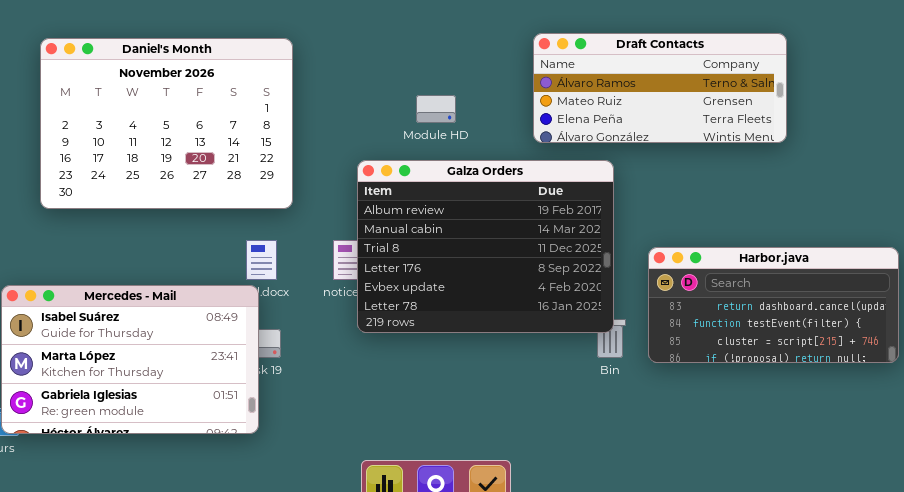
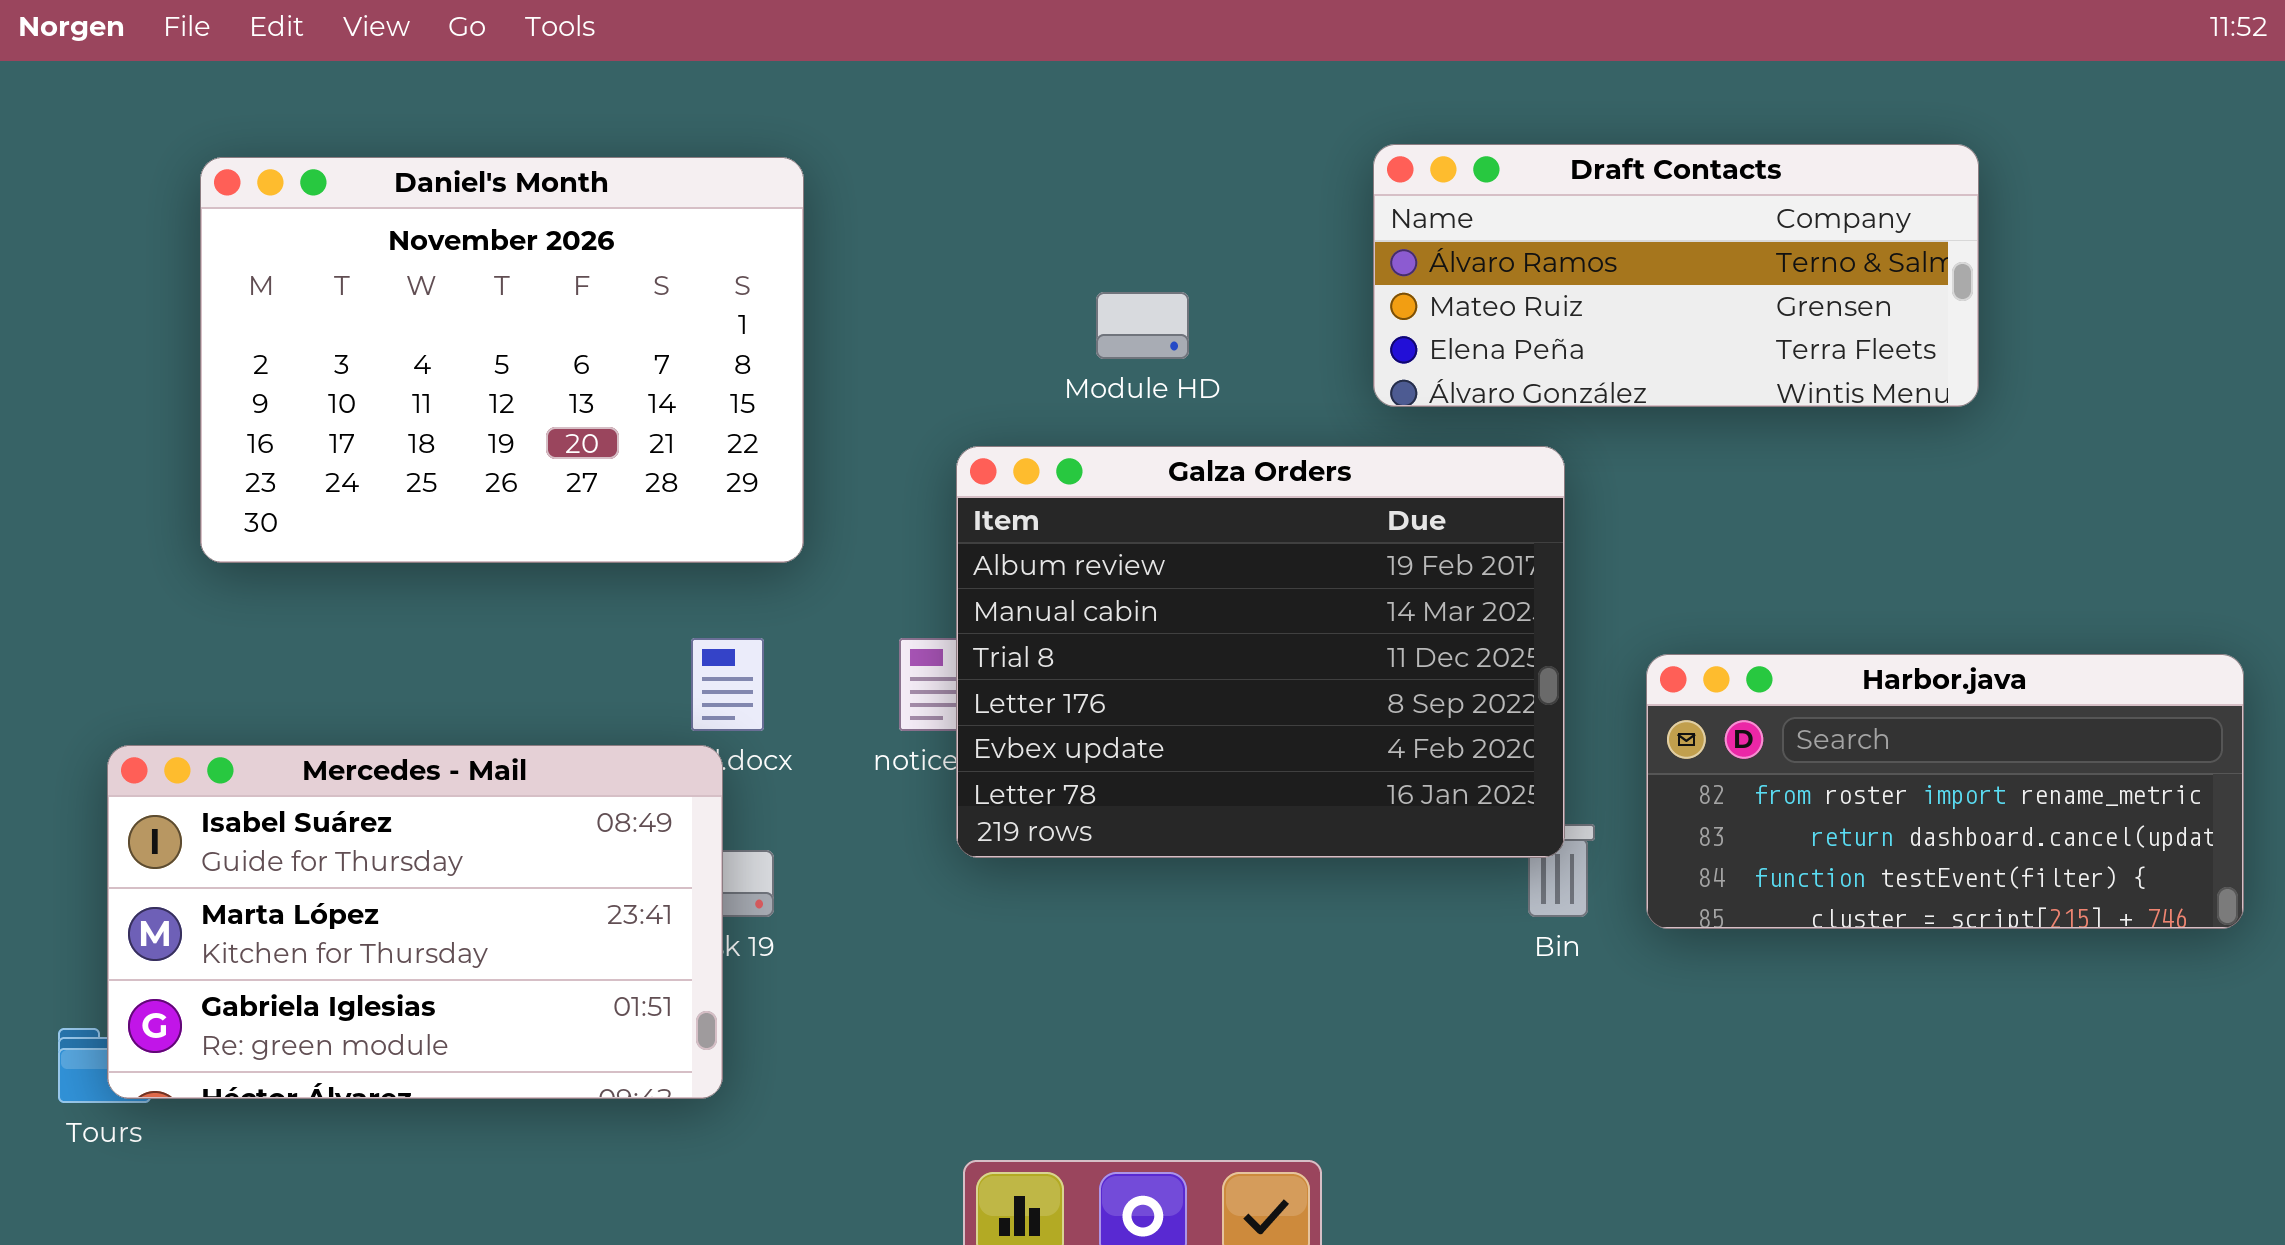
Harbor.java: [648,247,899,363] -> [1646,654,2244,929], scrolled up 1 row

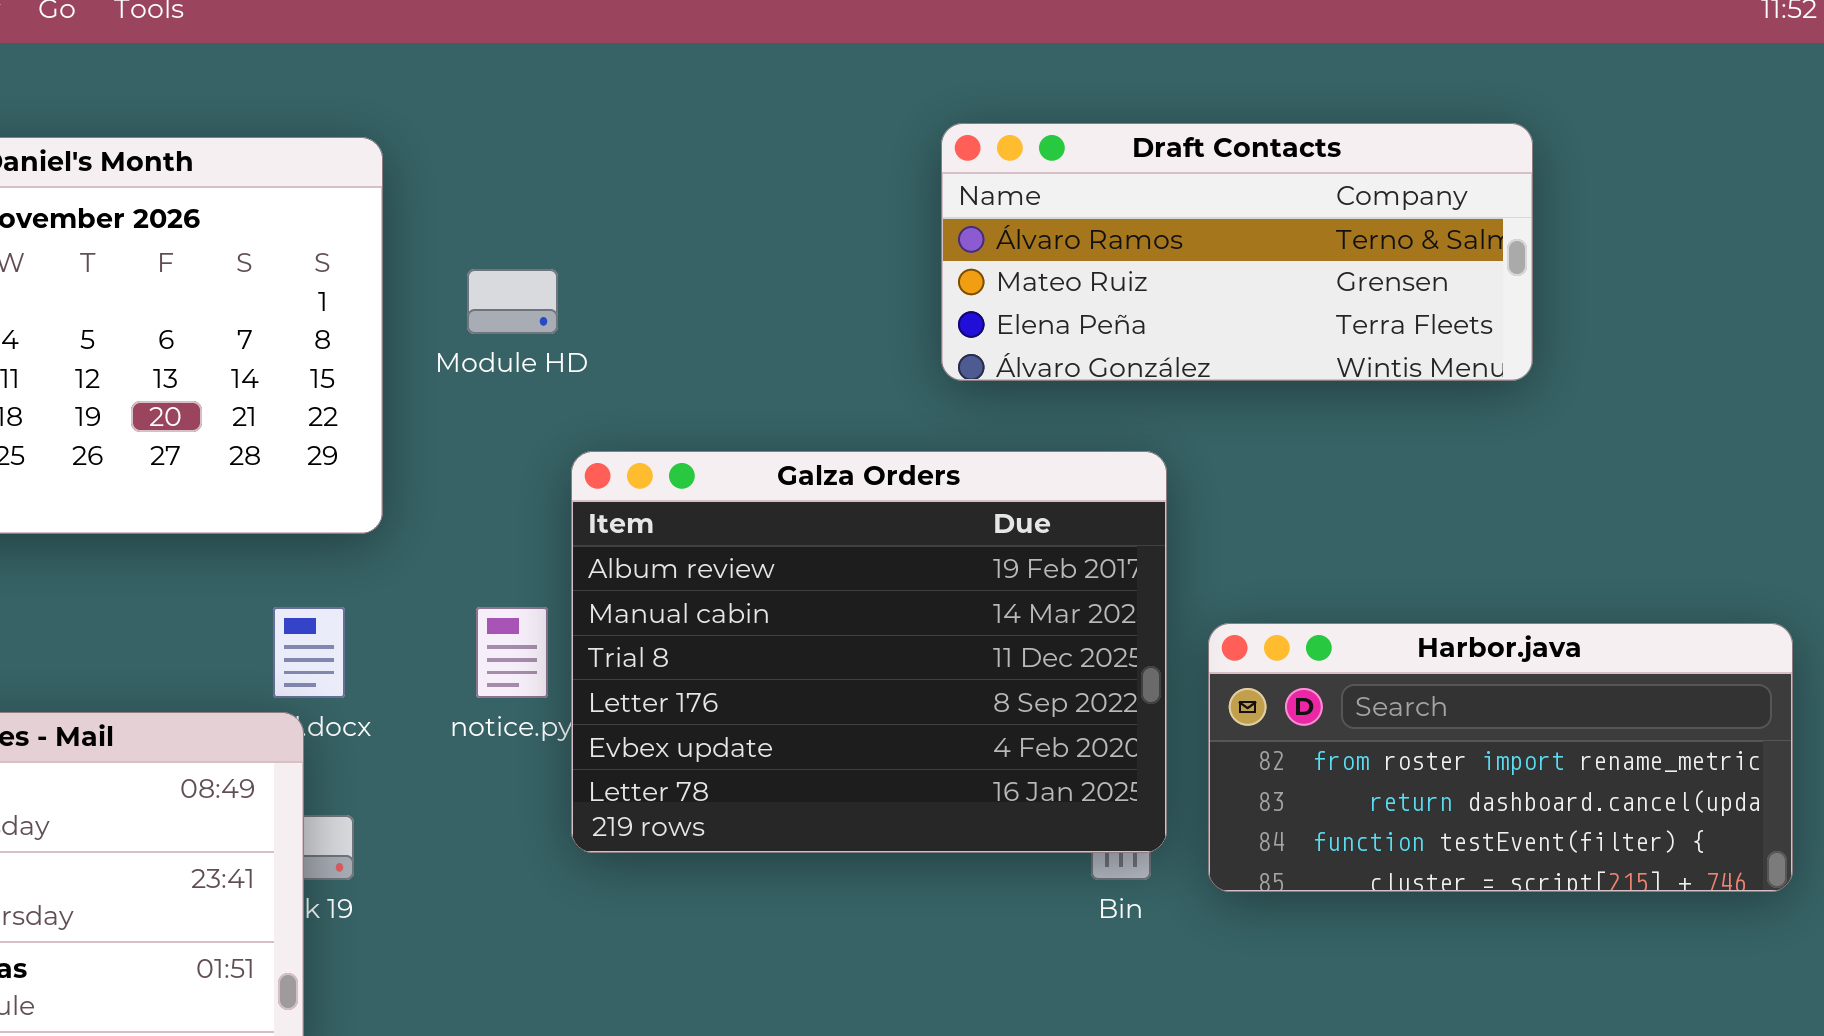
Module HD: [1096,292,1189,359] -> [467,269,558,334], moved
Galza Orders: [956,446,1565,858] -> [571,451,1167,853], moved

